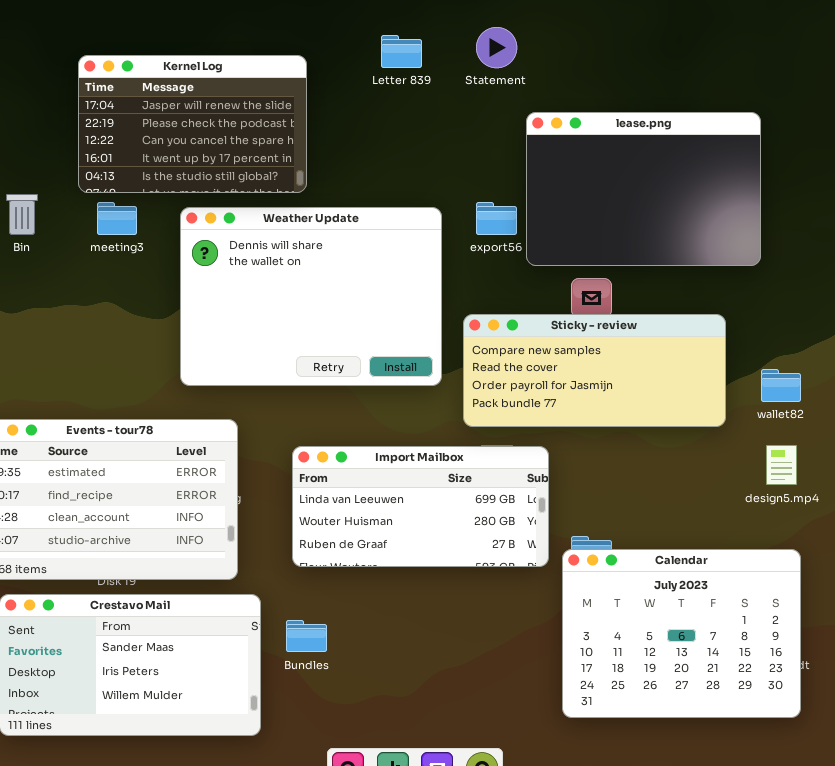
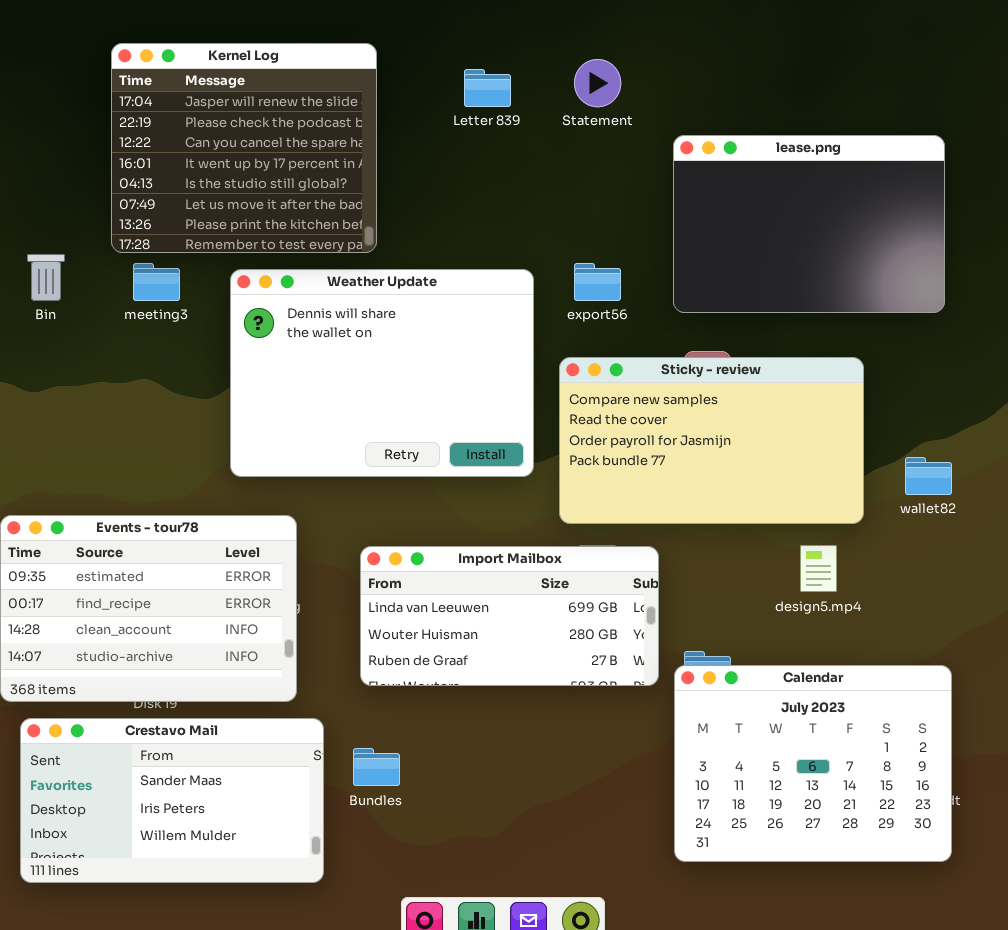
Kernel Log: [78,55,307,193] -> [111,43,377,253], resized
lease.png: [526,112,761,266] -> [673,135,945,313], moved
Sticky - review: [463,314,726,427] -> [559,357,864,524], resized
design5.mp4: [766,445,797,485] -> [800,545,837,592], moved

